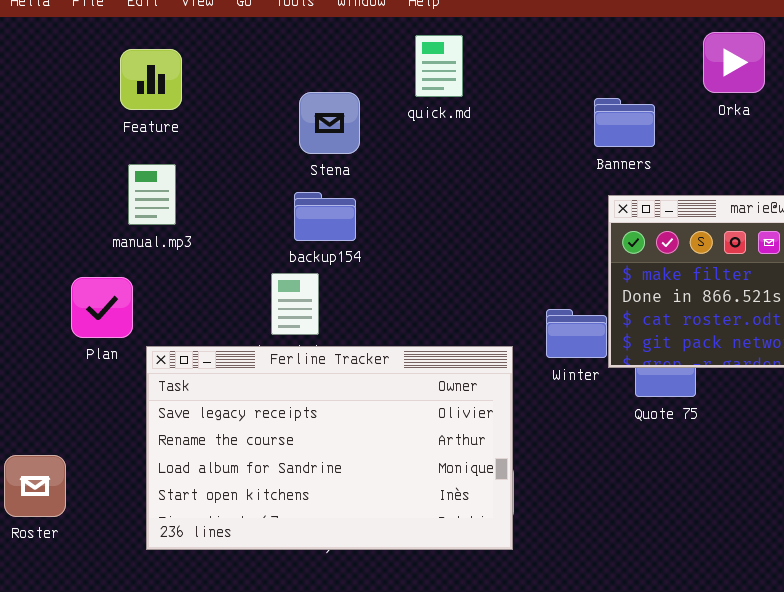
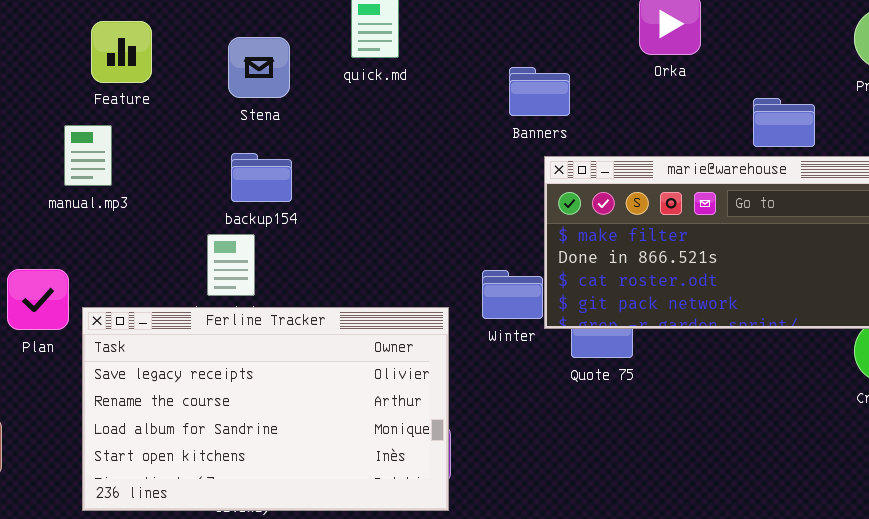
Feature: [120,49,182,110] -> [91,21,152,83], moved
Stena: [299,92,360,154] -> [228,37,290,98], moved
Banners: [594,98,655,147] -> [509,67,570,116], moved
Plan: [71,277,133,338] -> [7,269,69,330], moved

